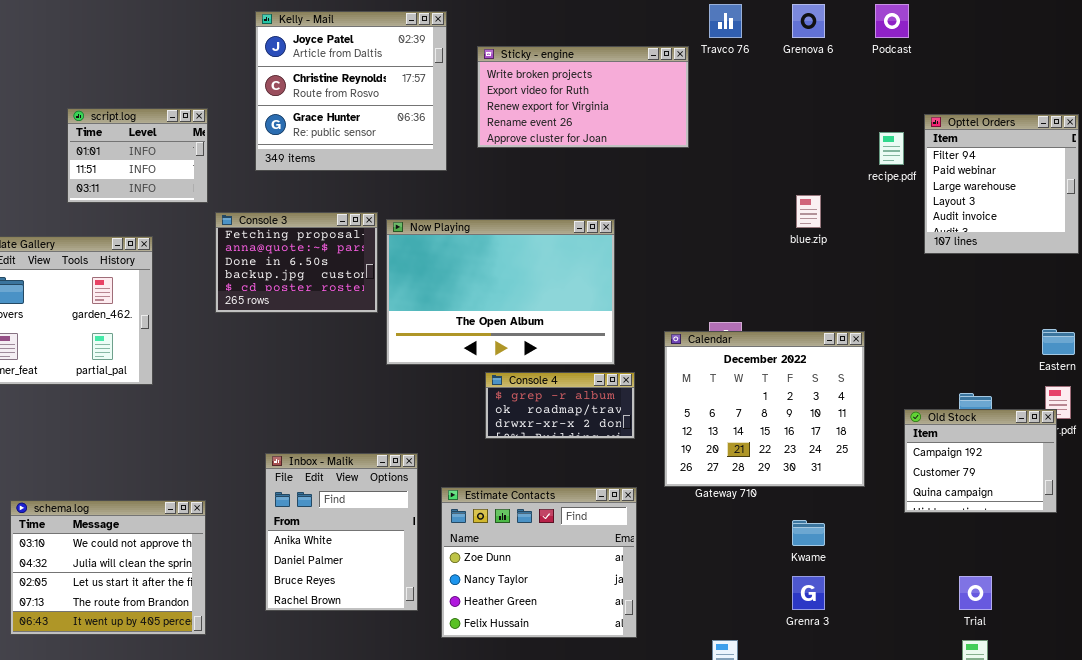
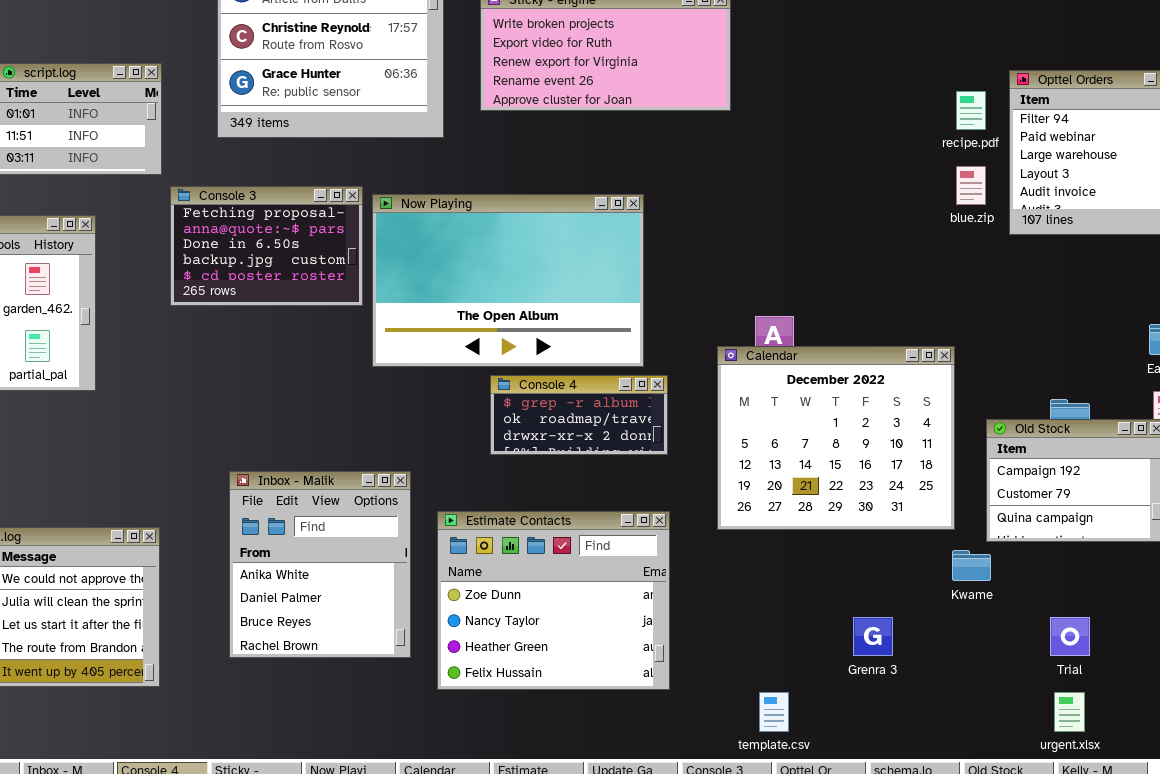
blue.zip: [796,195,821,228] -> [956,166,986,205], moved
Calendar: [664,331,865,487] -> [717,346,955,530], moved
Kwame: [792,520,825,546] -> [952,550,991,581], moved

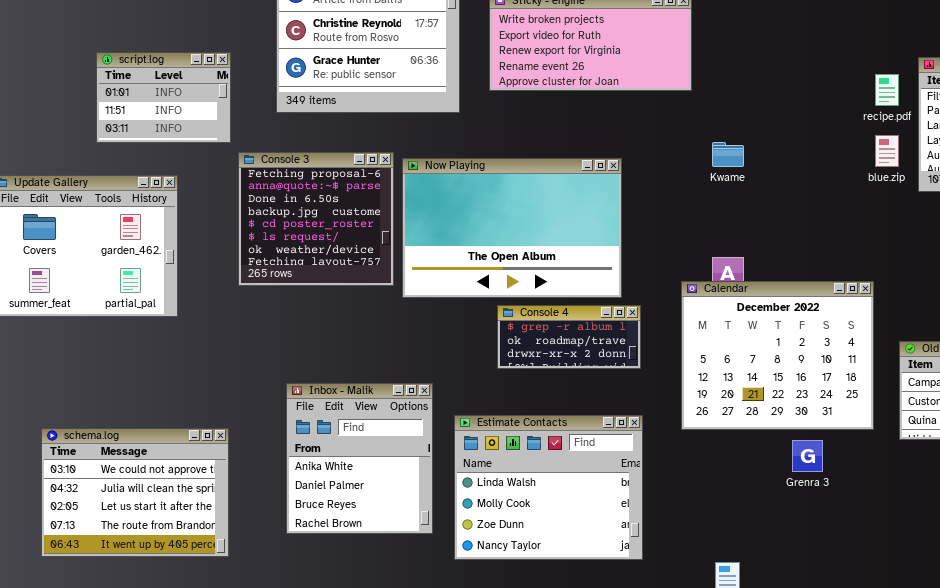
Console 3: [170,186,363,306] -> [238,152,394,286], resized
Estimate Contacts: [437,511,670,690] -> [454,415,643,560], scrolled up 2 rows
Kwame: [952,550,991,581] -> [712,142,744,167], moved
Grenra 3: [853,617,893,656] -> [792,440,823,472], moved

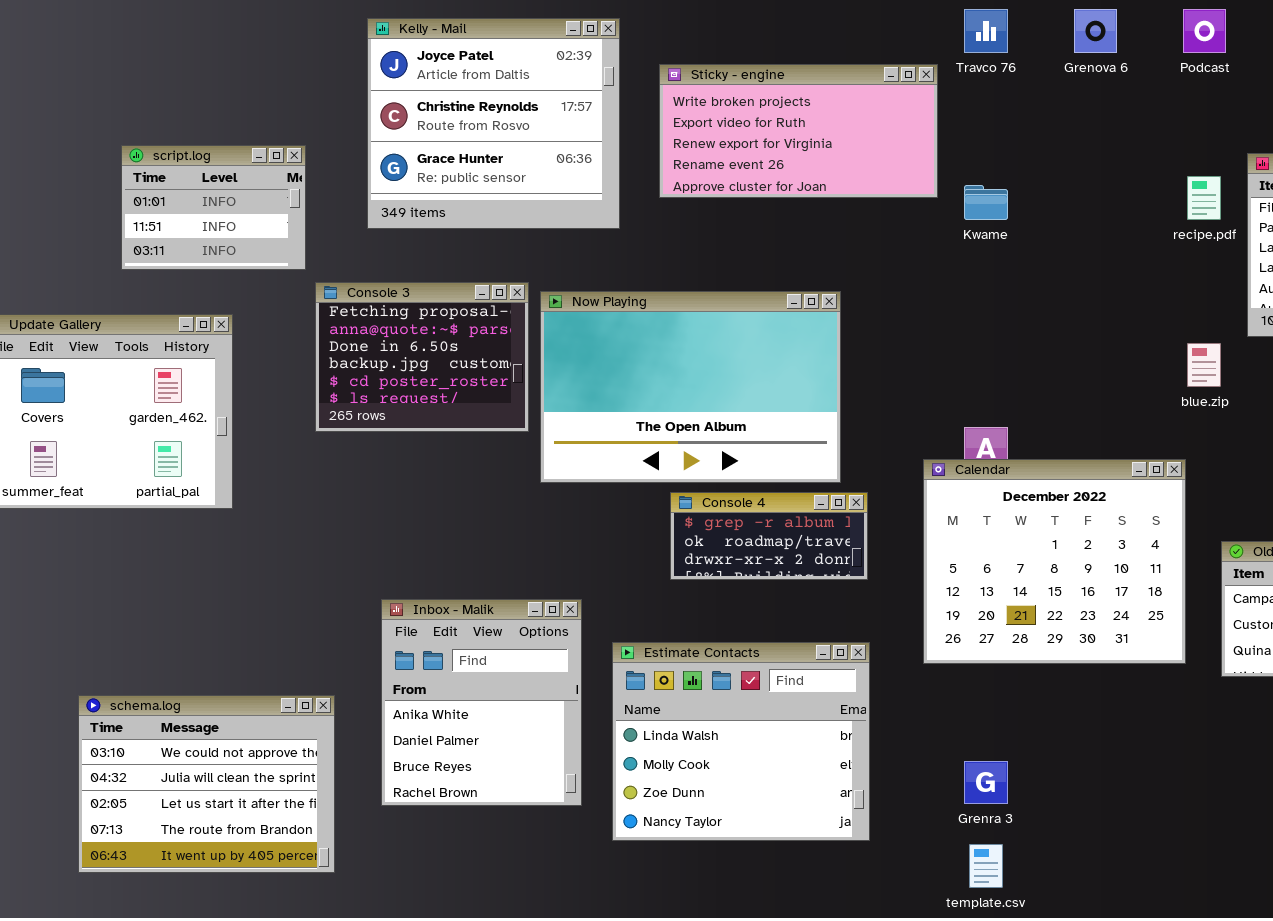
blue.zip: [875,135,899,167] -> [1187,343,1221,387], moved
Kwame: [712,142,744,167] -> [964,185,1008,220], moved
Console 3: [238,152,394,286] -> [315,282,529,432], resized
schema.log: [41,428,229,557] -> [78,695,335,873], moved
Grenra 3: [792,440,823,472] -> [964,761,1008,804], moved

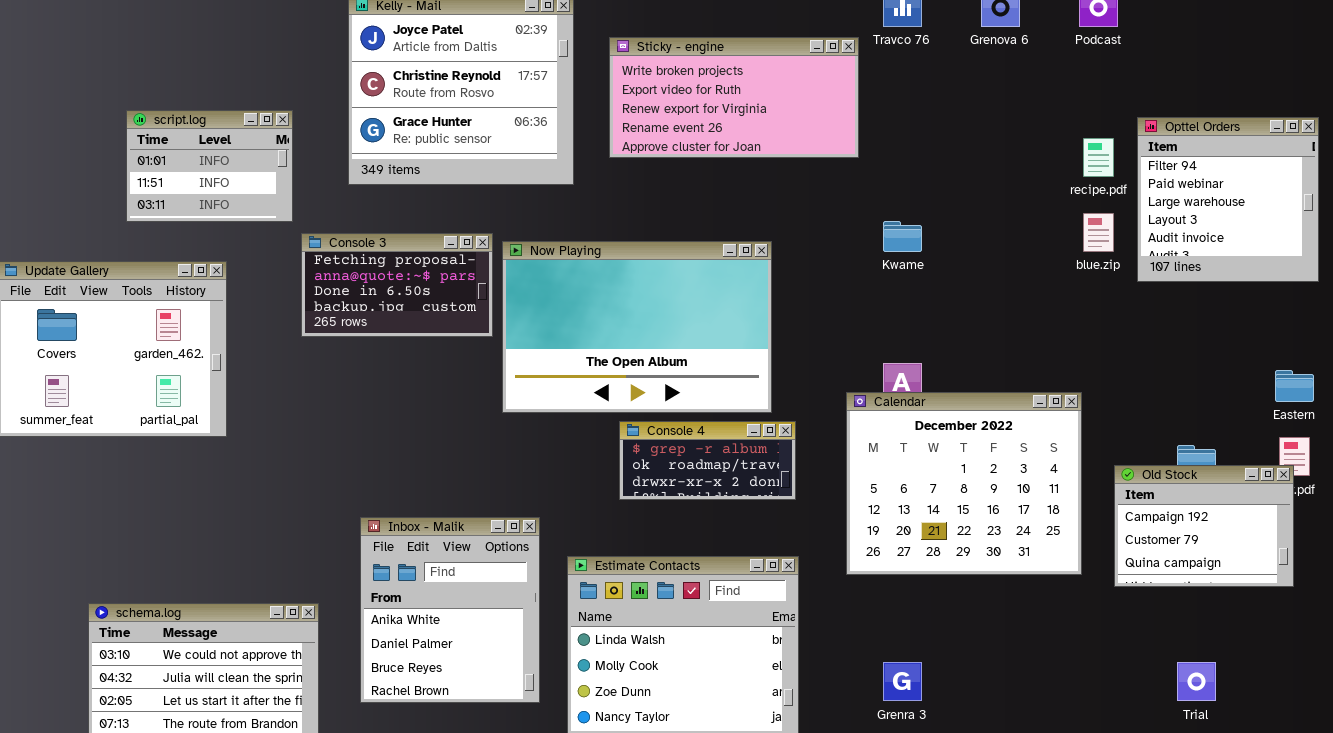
Kwame: [964,185,1008,220] -> [883,221,922,252], moved
Console 3: [315,282,529,432] -> [301,233,493,337], resized
blue.zip: [1187,343,1221,387] -> [1083,213,1114,252], moved

